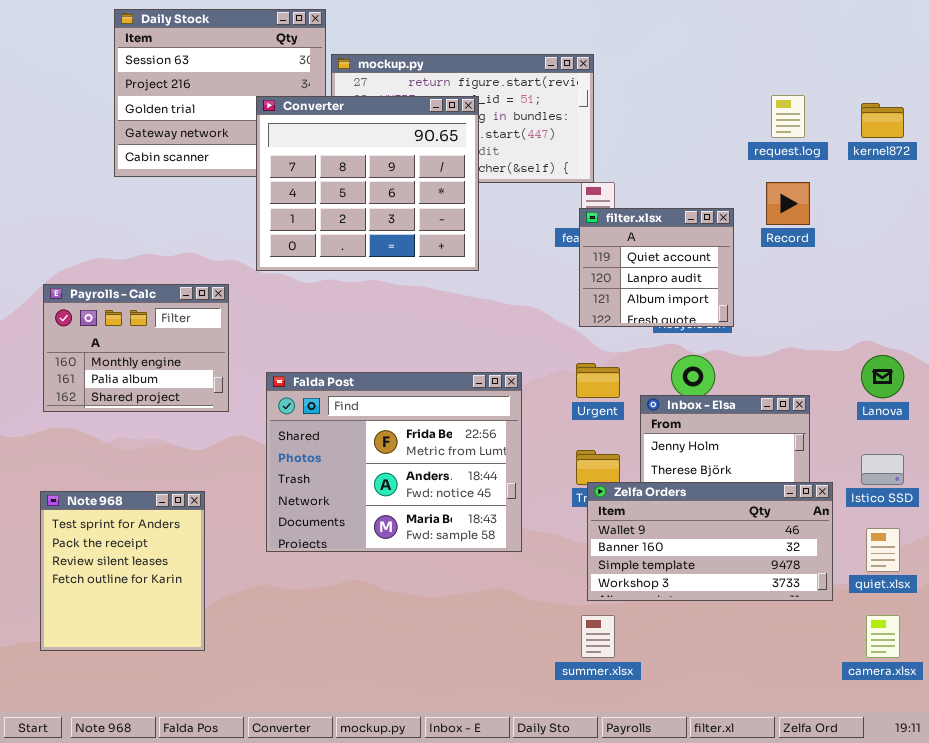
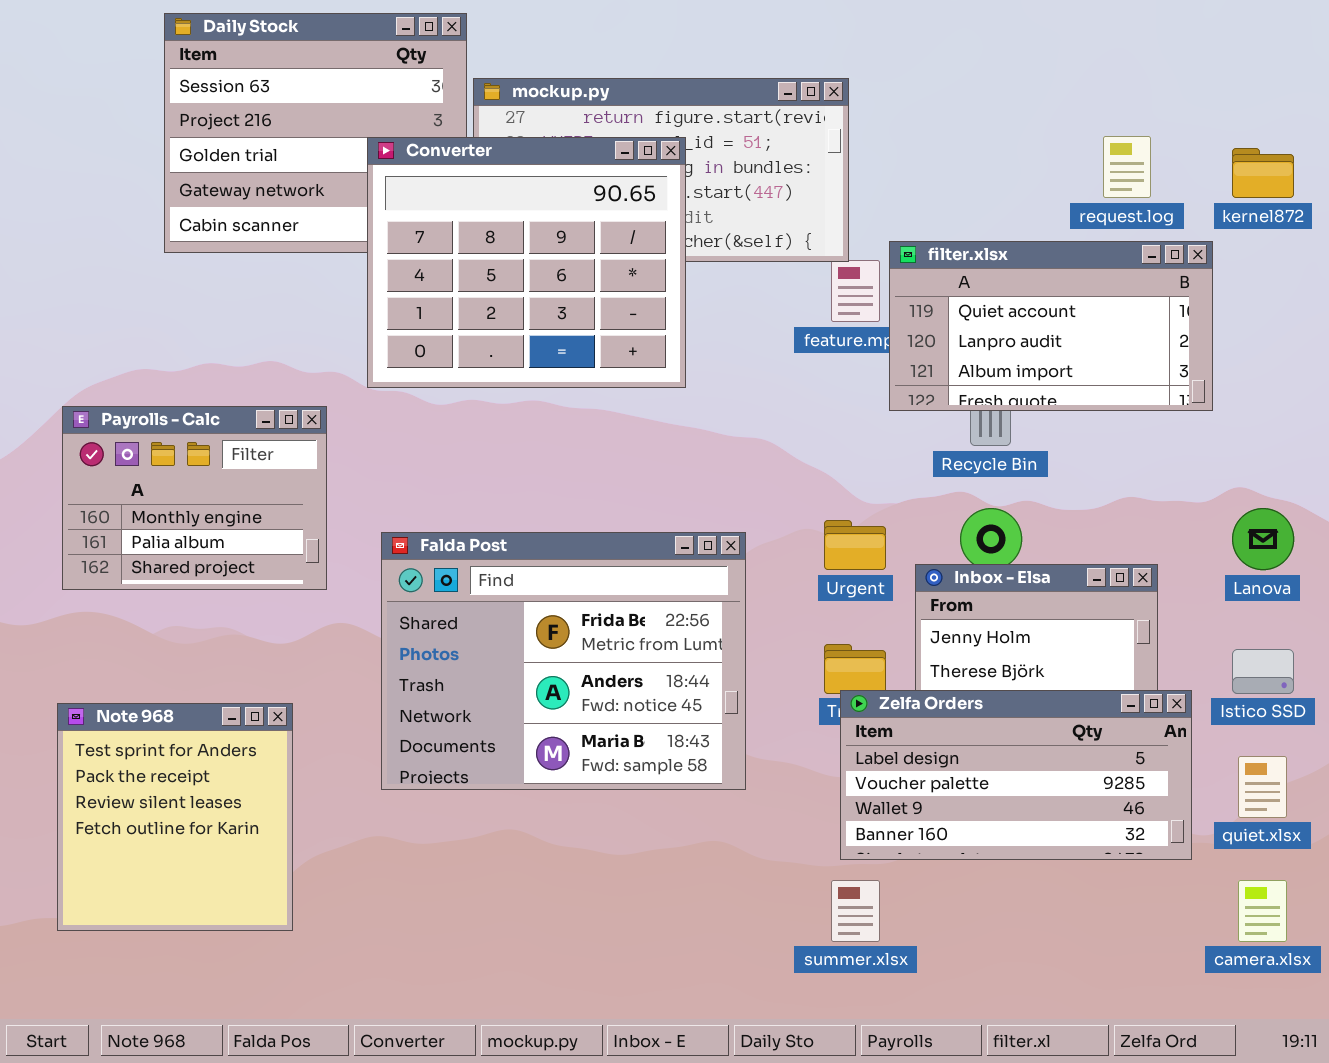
filter.xlsx: [579,208,734,327] -> [889,241,1213,411], moved, resized
Zelfa Orders: [587,482,833,601] -> [840,690,1192,860], scrolled up 2 rows

